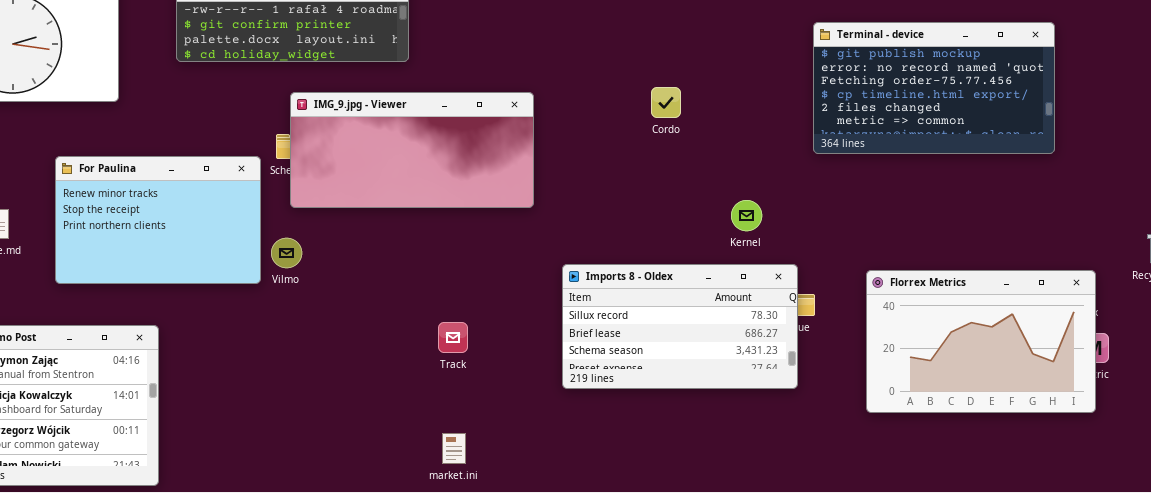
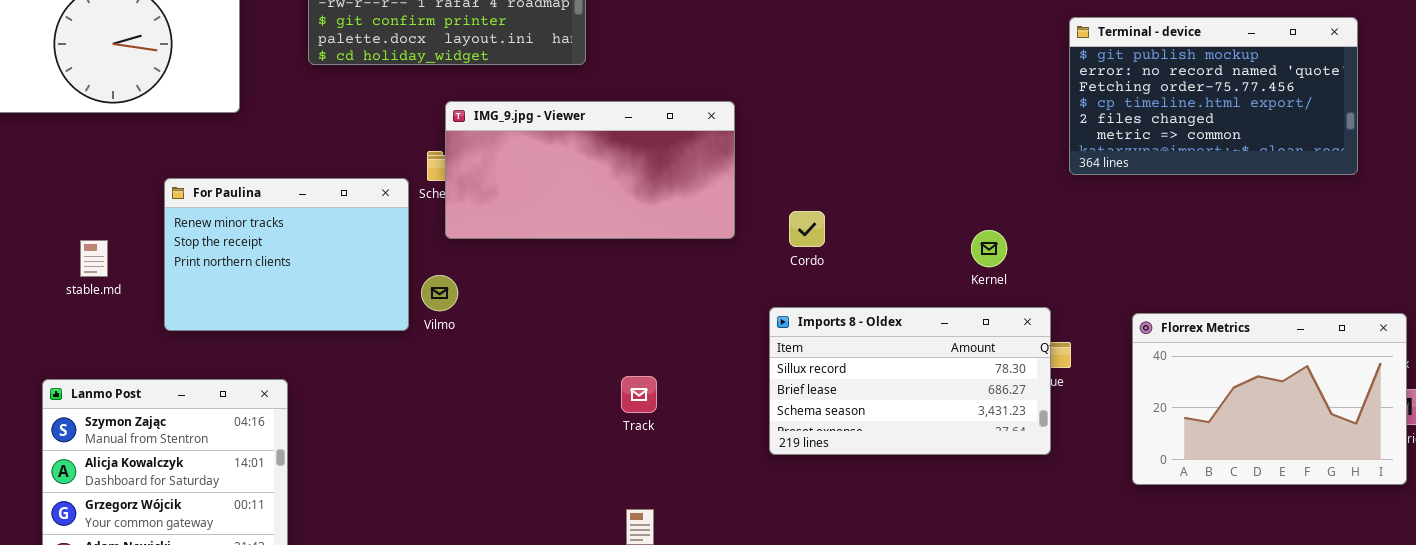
Cordo: [651,87,681,118] -> [789,211,825,247], moved

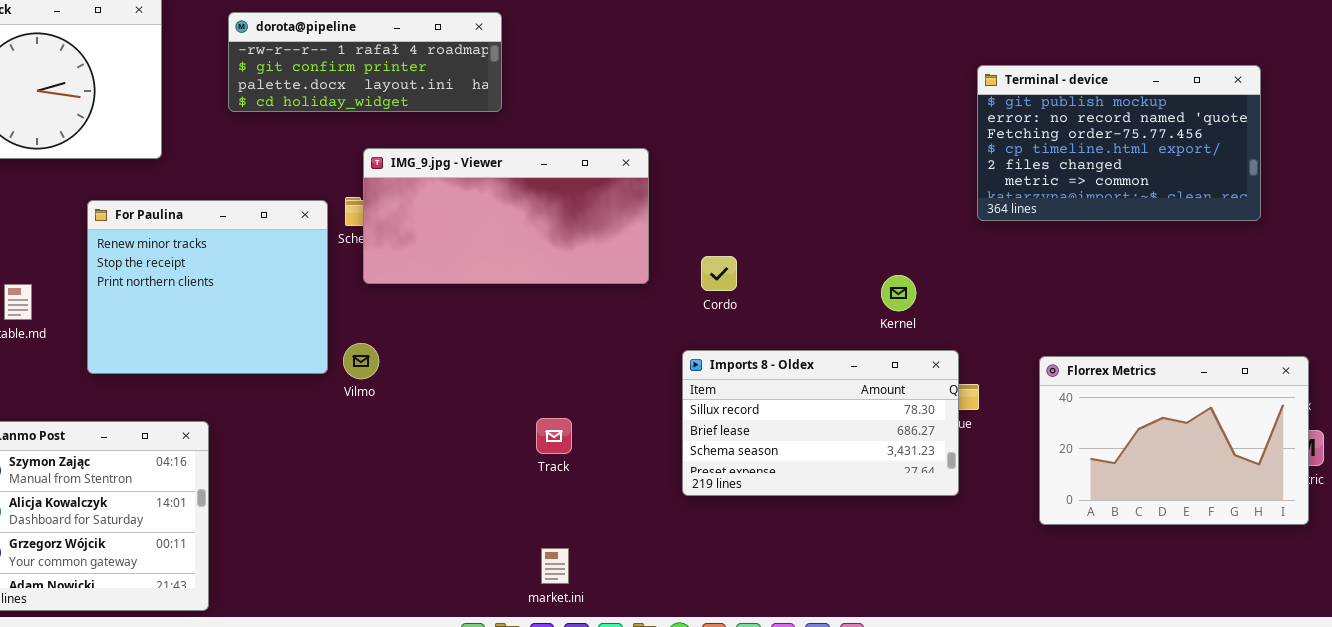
For Paulina: [164,178,409,331] -> [87,200,328,374], resized
Vilmo: [421,275,458,311] -> [343,343,379,379], moved

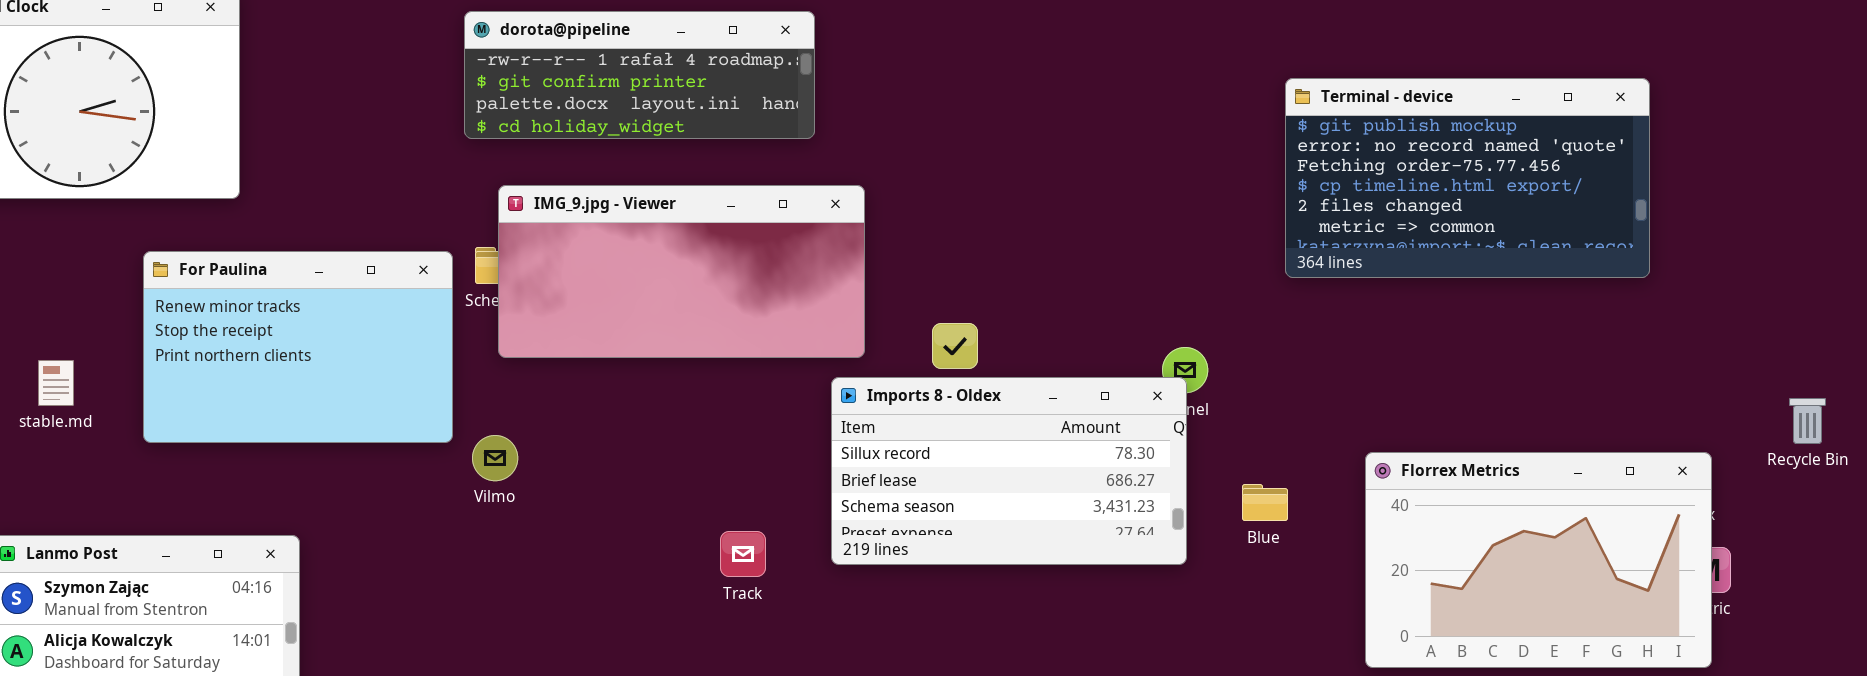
dorota@pipeline: [228,12,502,112] -> [464,11,815,139], moved
For Paulina: [87,200,328,374] -> [143,251,453,443], resized
Imports 8 - Oldex: [682,350,959,496] -> [831,377,1187,565], moved

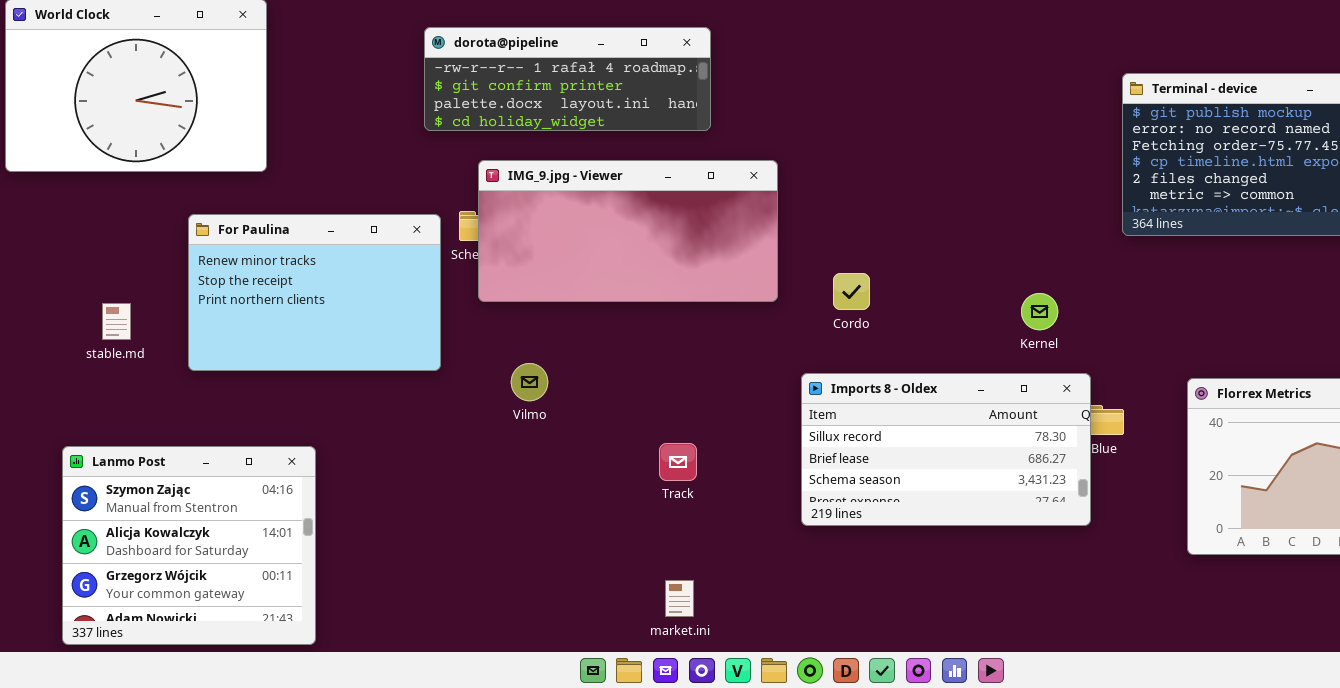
dorota@pipeline: [464,11,815,139] -> [424,27,711,131], moved
Imports 8 - Oldex: [831,377,1187,565] -> [801,373,1091,526], moved
Vilmo: [472,435,518,481] -> [511,363,548,401], moved

